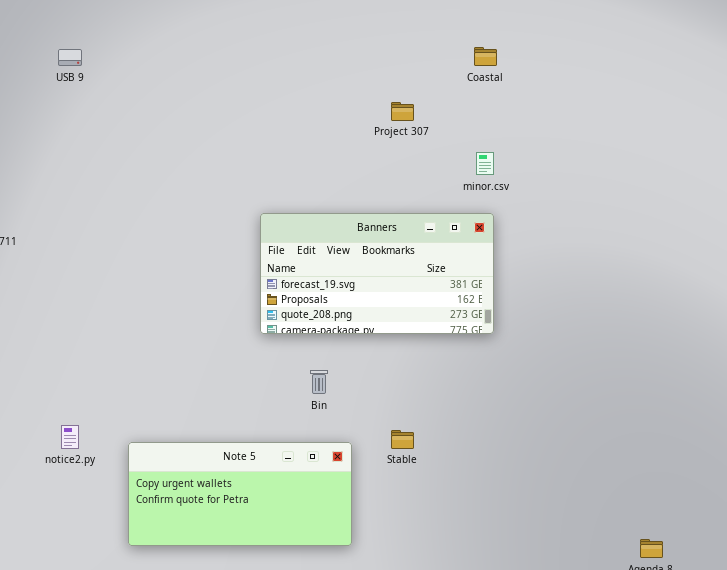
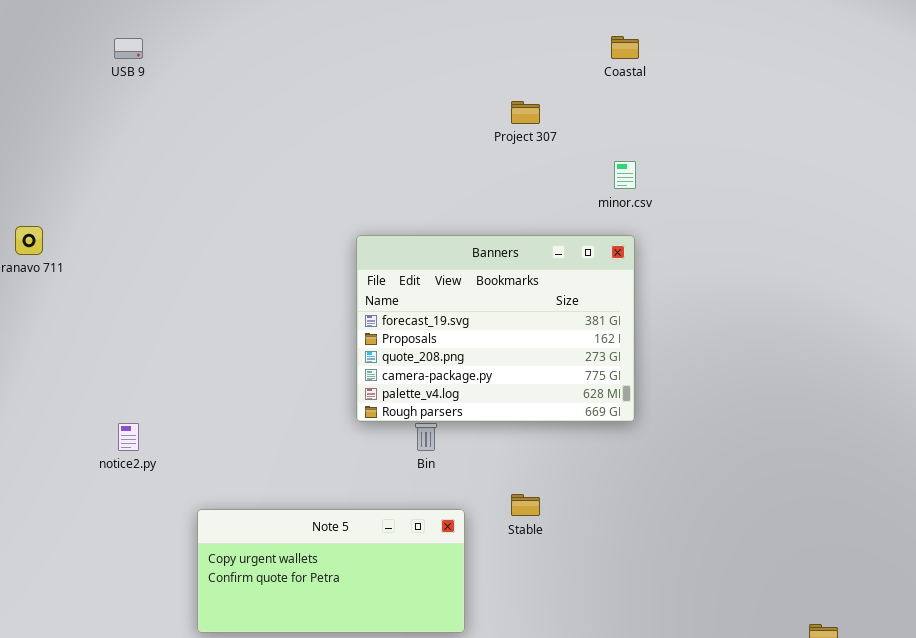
Banners: [260,213,494,334] -> [356,235,635,422], resized
notice2.py: [61,425,79,449] -> [118,423,139,451], moved

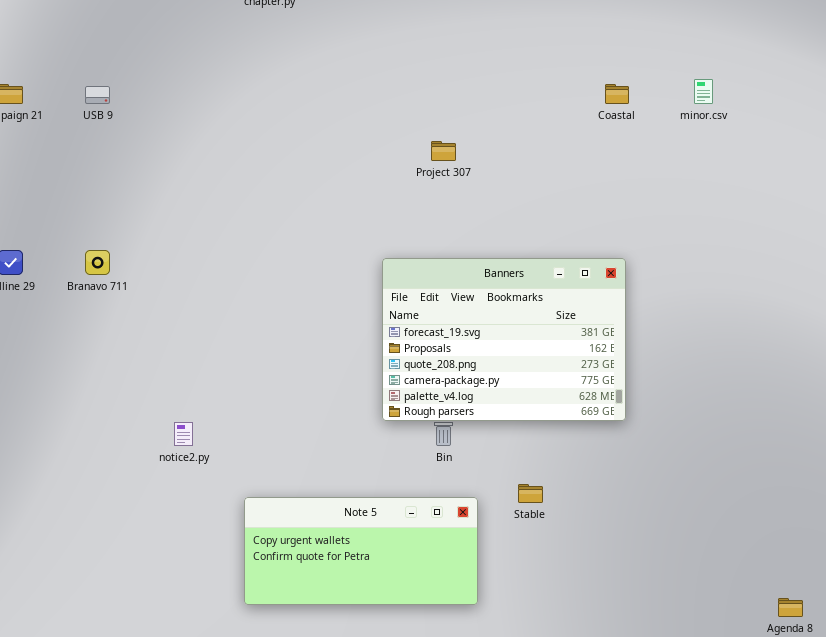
USB 9: [114,38,143,59] -> [85,86,110,104], moved
Project 307: [511,101,540,124] -> [431,141,456,161], moved
minor.csv: [614,161,636,189] -> [694,79,713,104], moved

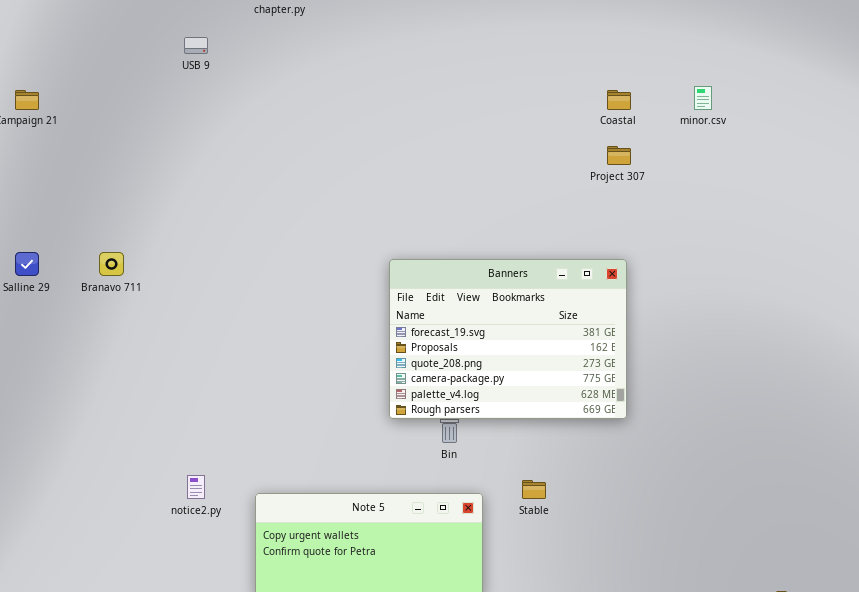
USB 9: [85,86,110,104] -> [184,37,208,54], moved
Project 307: [431,141,456,161] -> [607,146,631,165], moved
notice2.py: [174,422,193,446] -> [187,475,205,499], moved

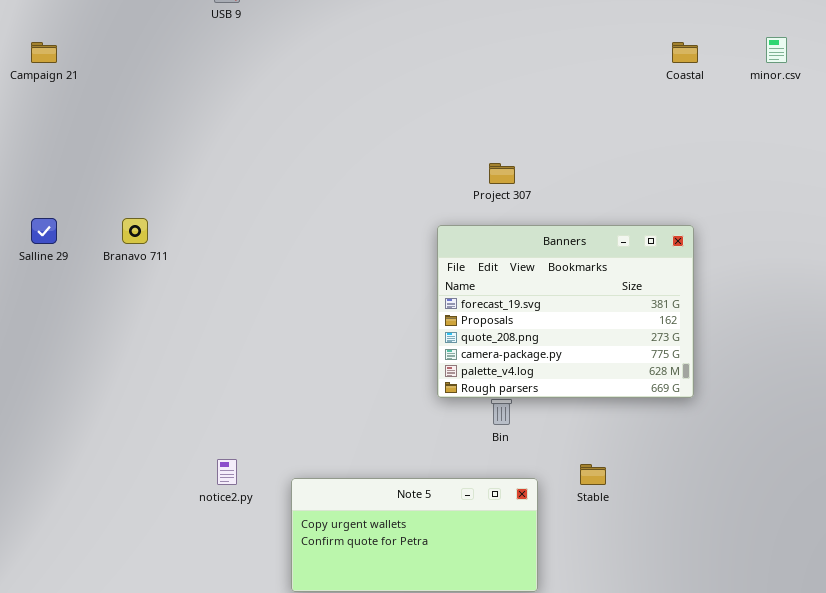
Project 307: [607,146,631,165] -> [489,163,515,184], moved

